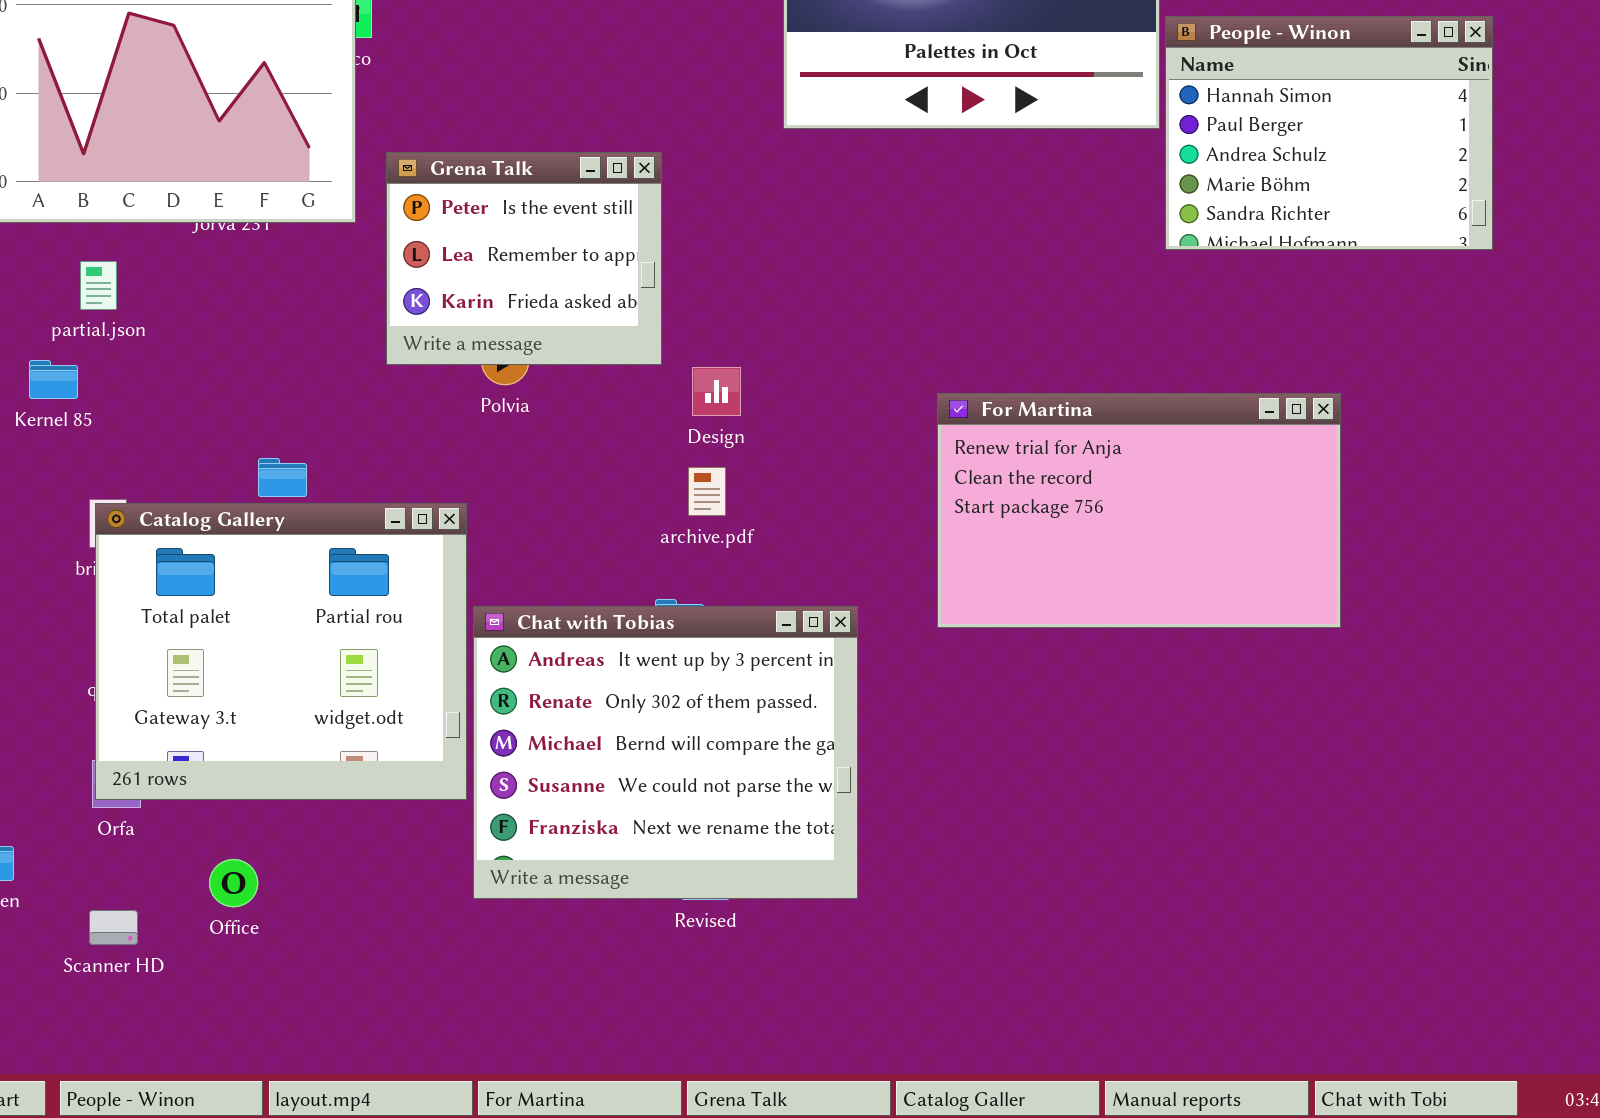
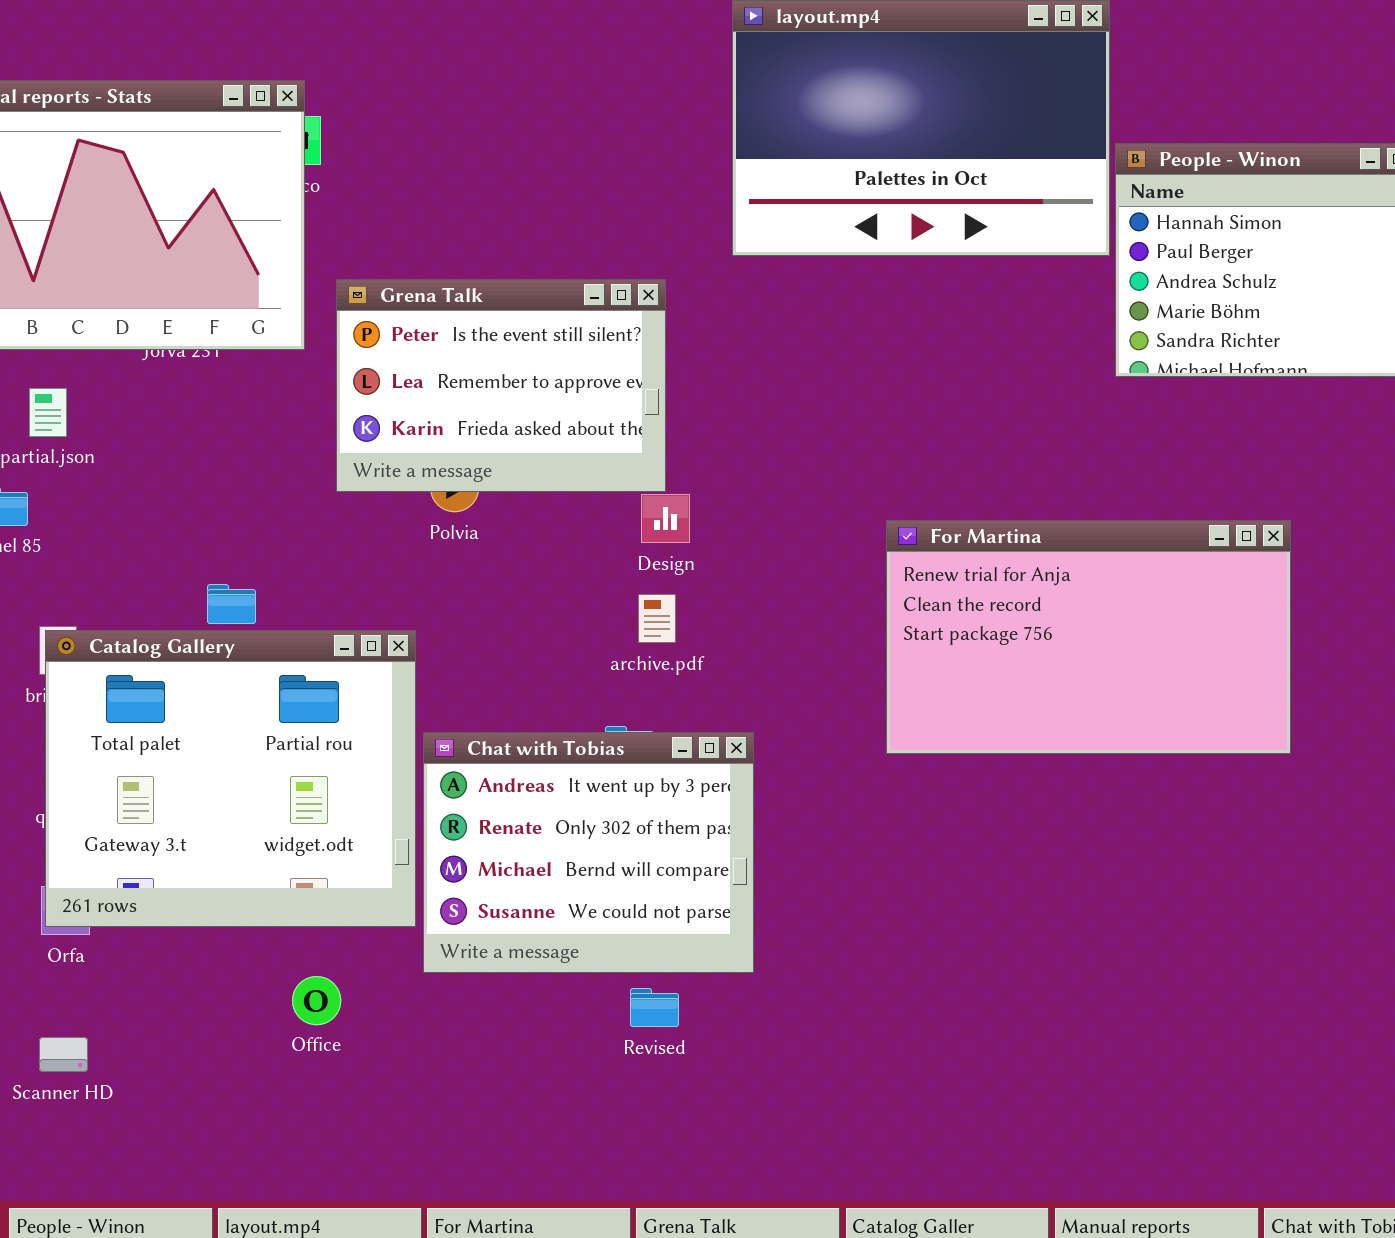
Grena Talk: [386,152,662,365] -> [336,279,666,492], resized
Chat with Tobias: [473,606,858,899] -> [423,732,754,973], resized
Office: [209,859,258,907] -> [292,976,341,1025], moved

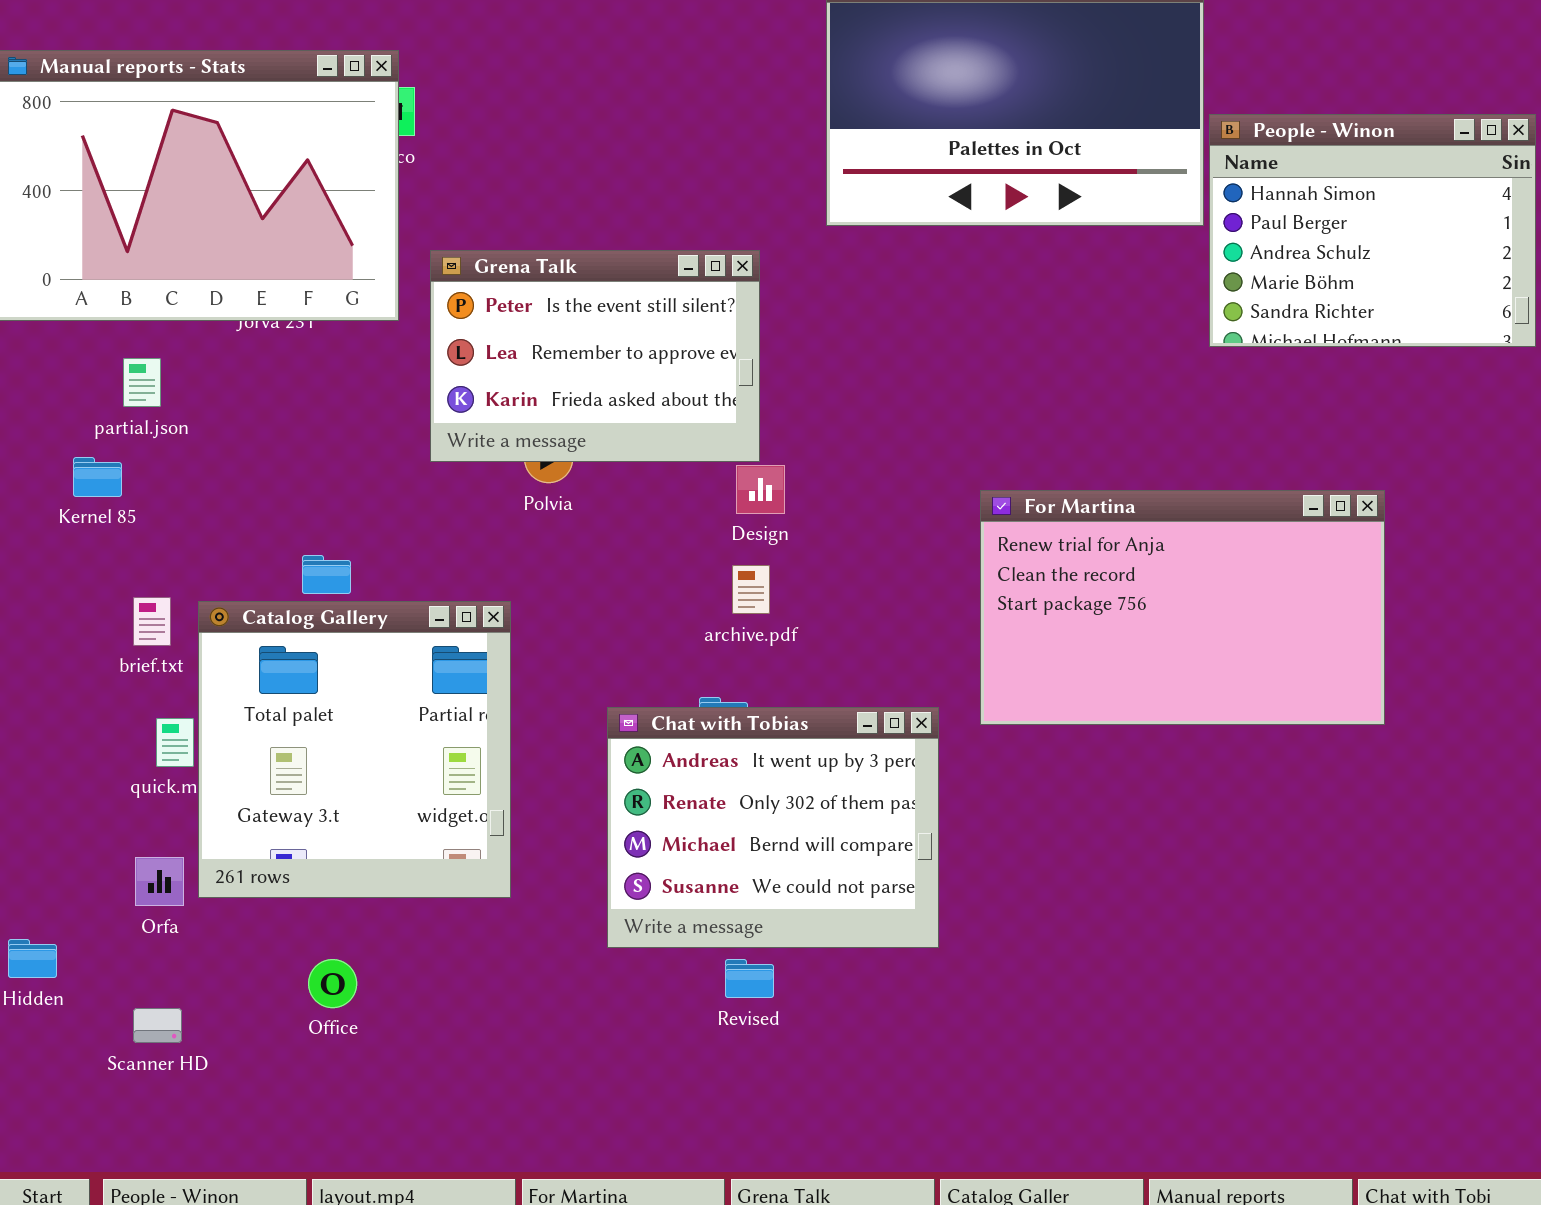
Catalog Gallery: [45,630,416,927] -> [198,601,511,898], resized
Chat with Tobias: [423,732,754,973] -> [607,707,939,948], moved
Office: [292,976,341,1025] -> [308,959,357,1008], moved

